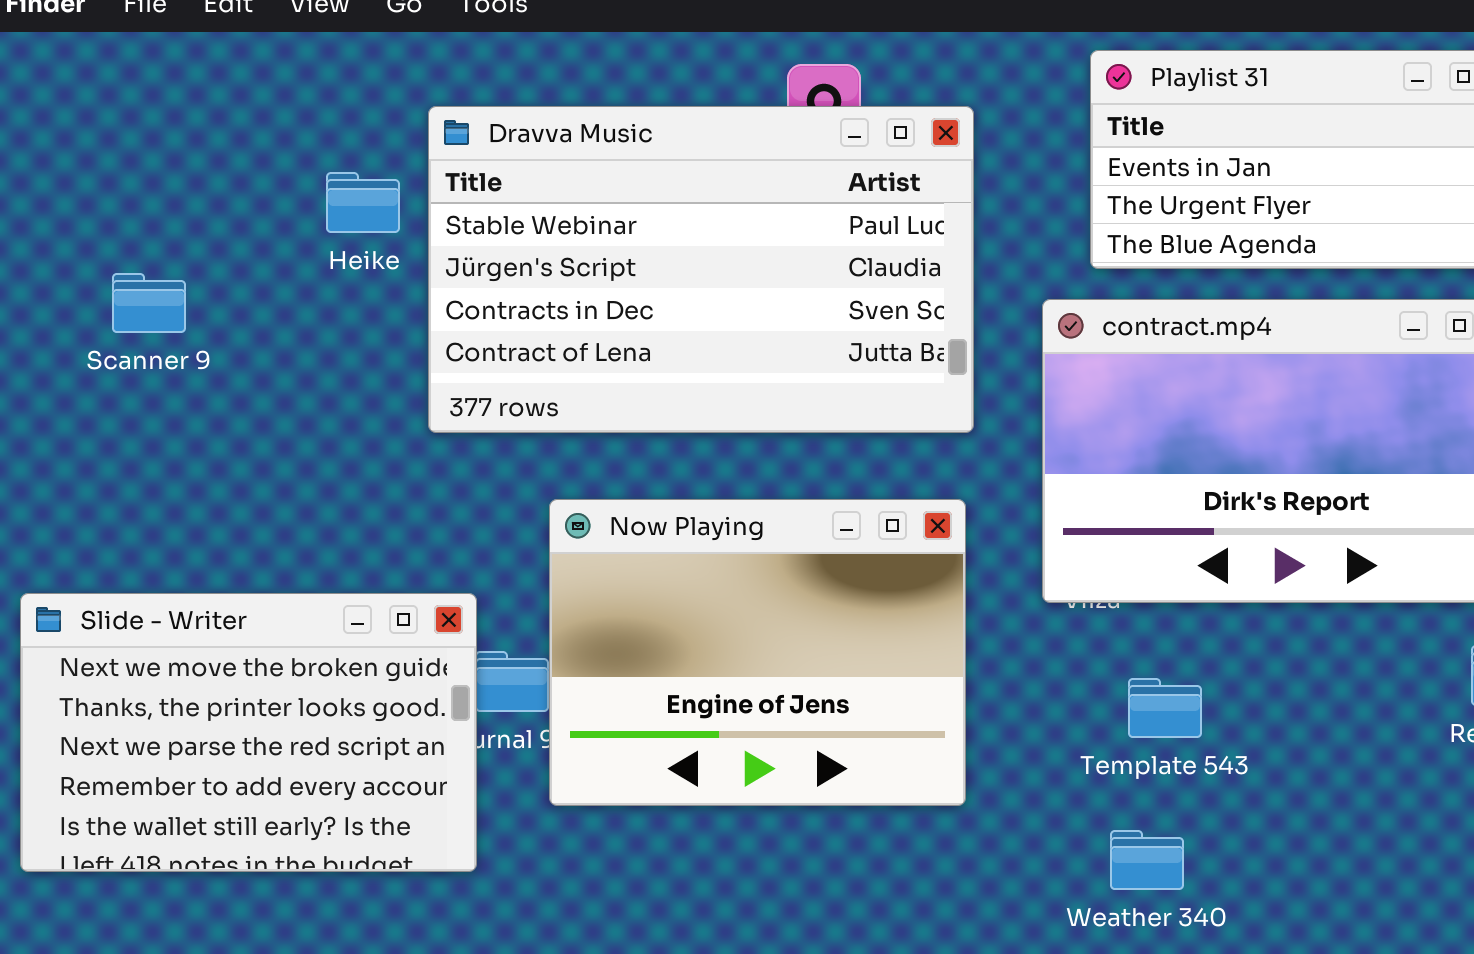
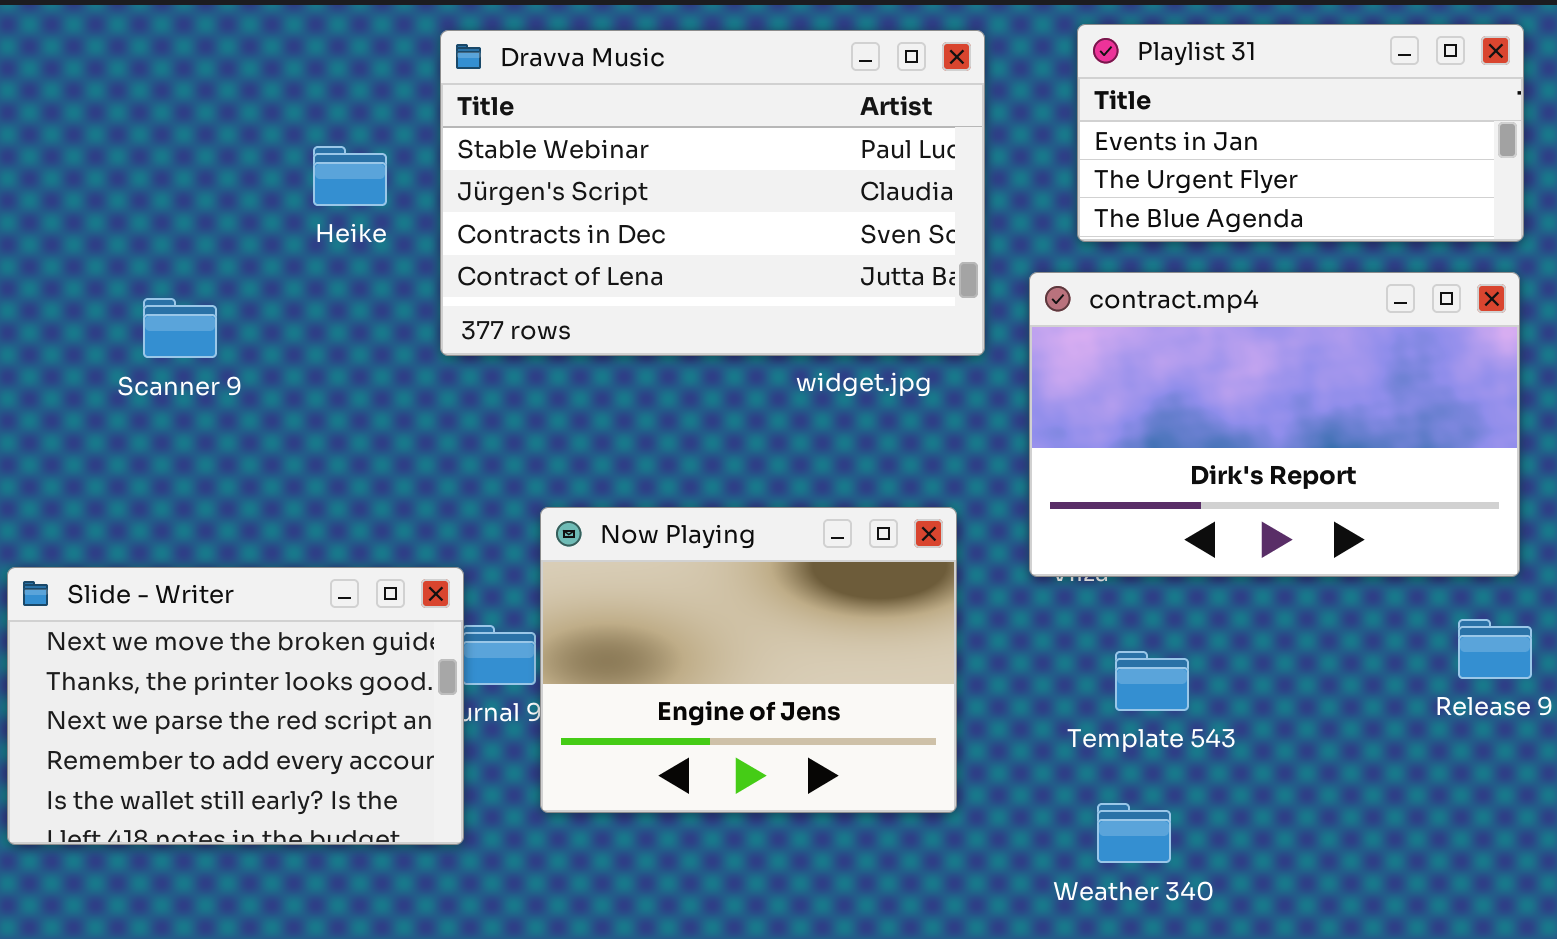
Dravva Music: [428,106,974,433] -> [440,30,985,356], moved
Scanner 9: [112,273,186,333] -> [143,298,217,358], moved
Now Playing: [549,499,966,806] -> [540,507,957,813], moved

